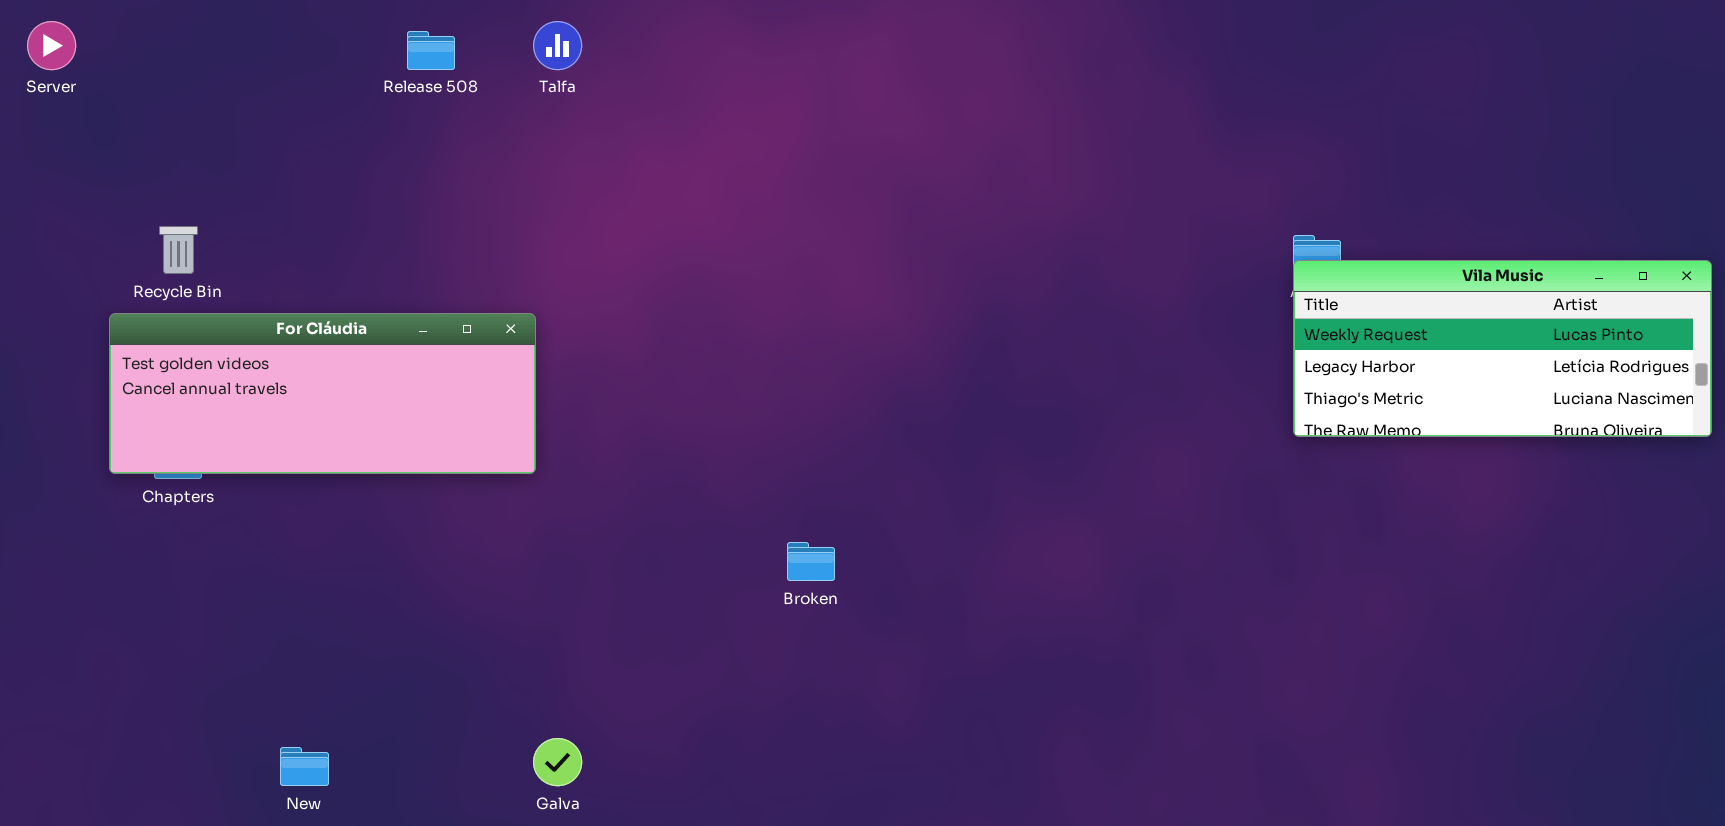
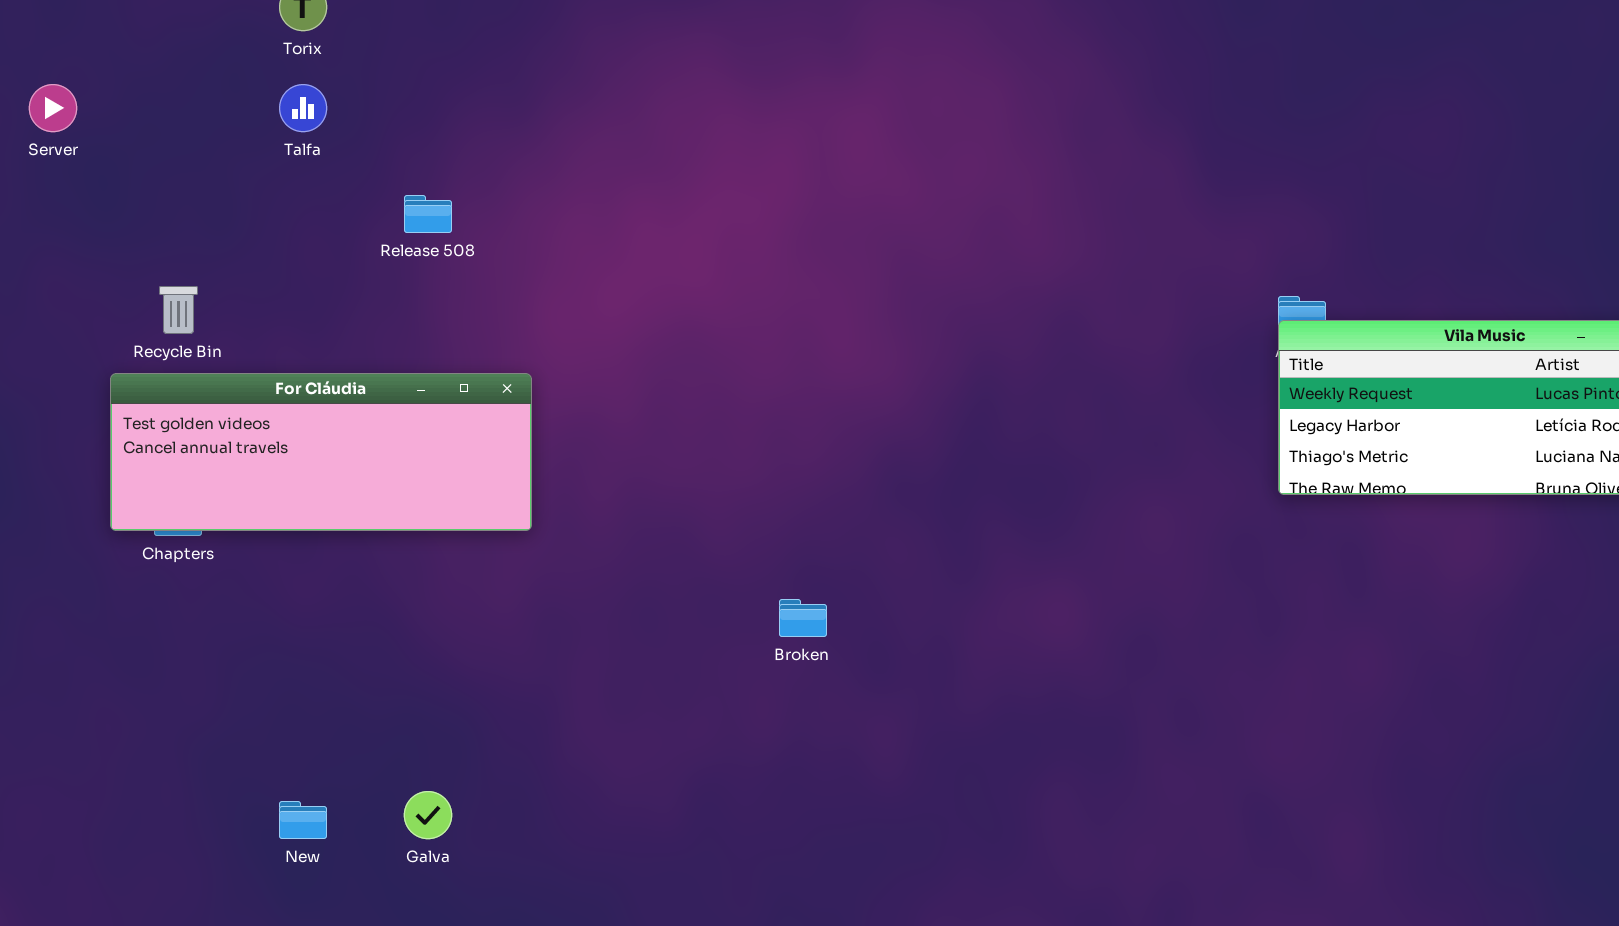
Talfa: [533,21,582,70] -> [279,84,327,132], moved
Release 508: [407,31,455,70] -> [404,195,452,233], moved
Galva: [533,738,582,786] -> [404,791,452,839], moved

